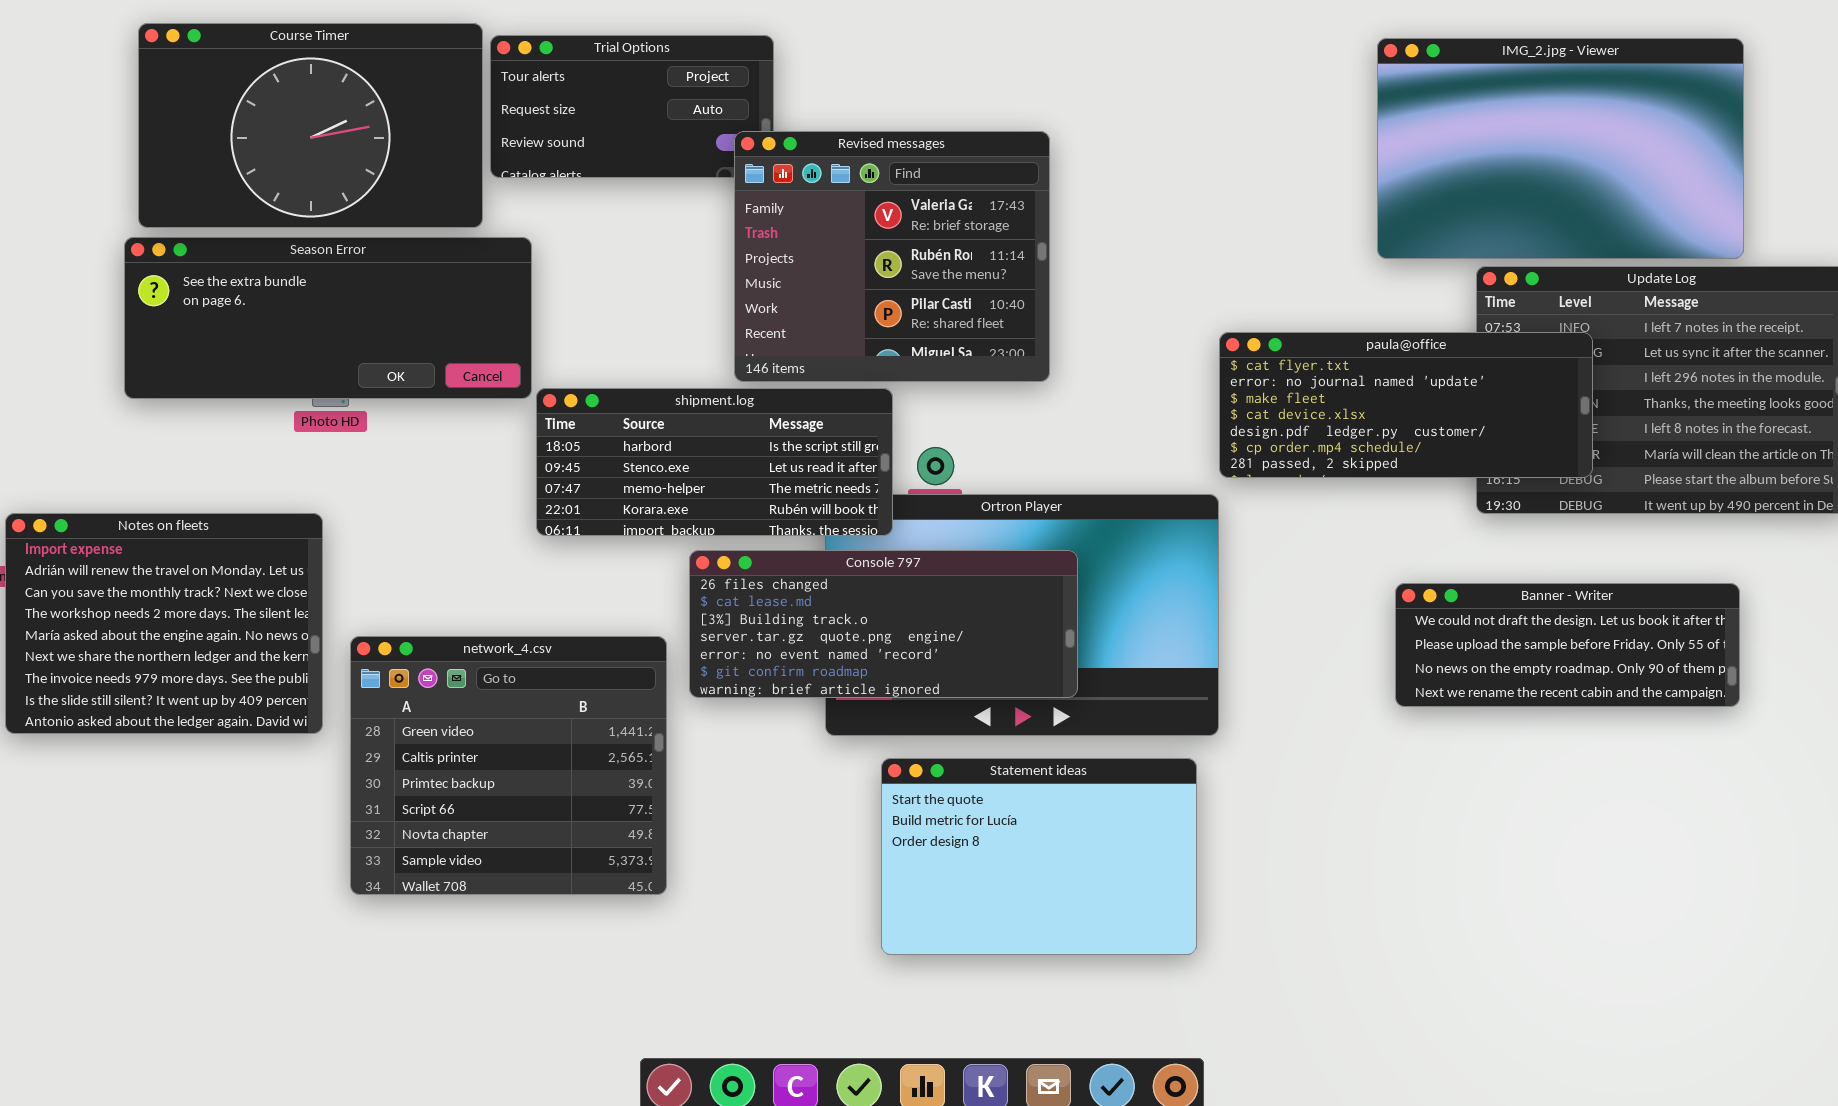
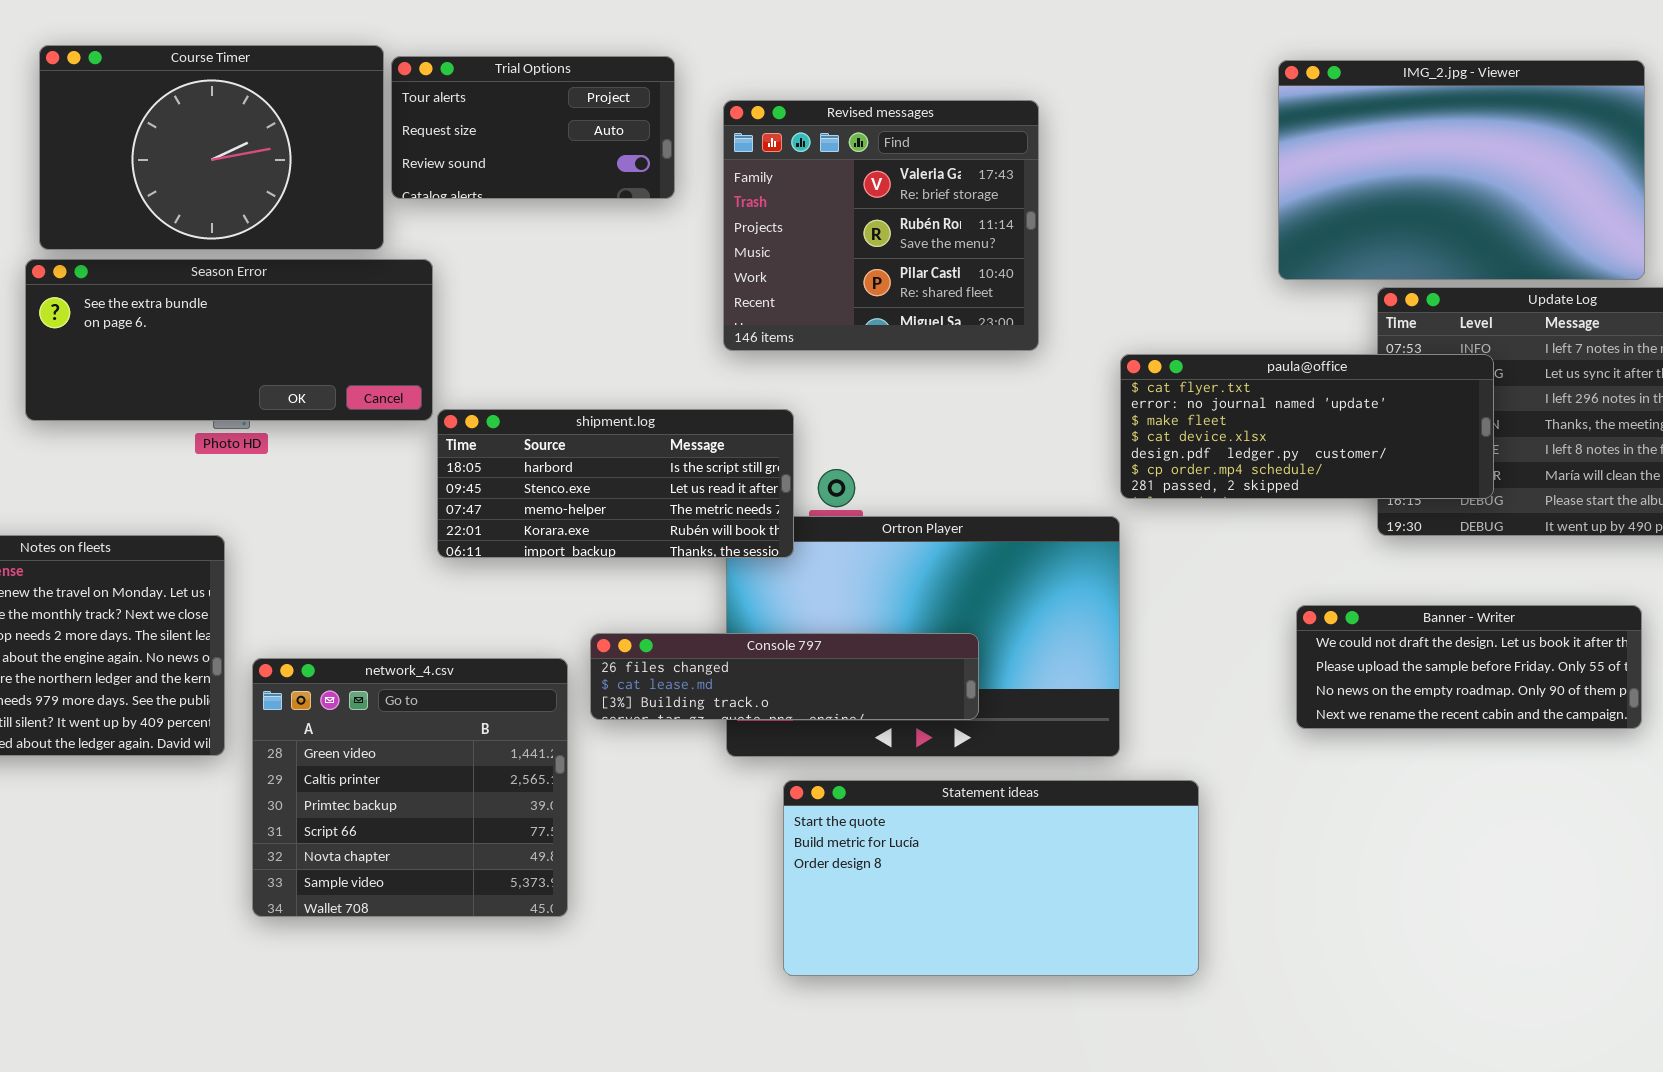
Revised messages: [734,131,1050,382] -> [723,100,1039,351], moved
Console 797: [689,550,1078,698] -> [590,633,979,720], resized
Statement ideas: [881,758,1197,955] -> [783,780,1199,976], resized

